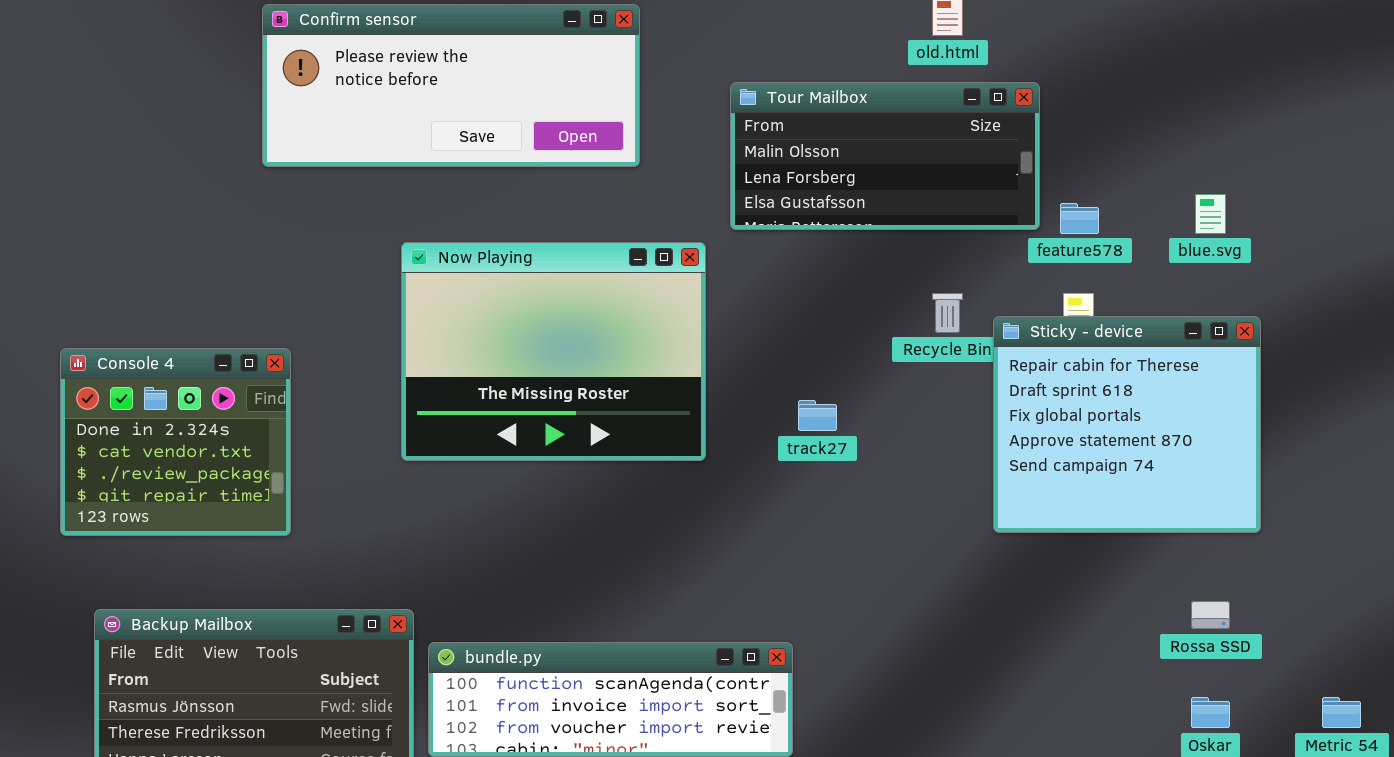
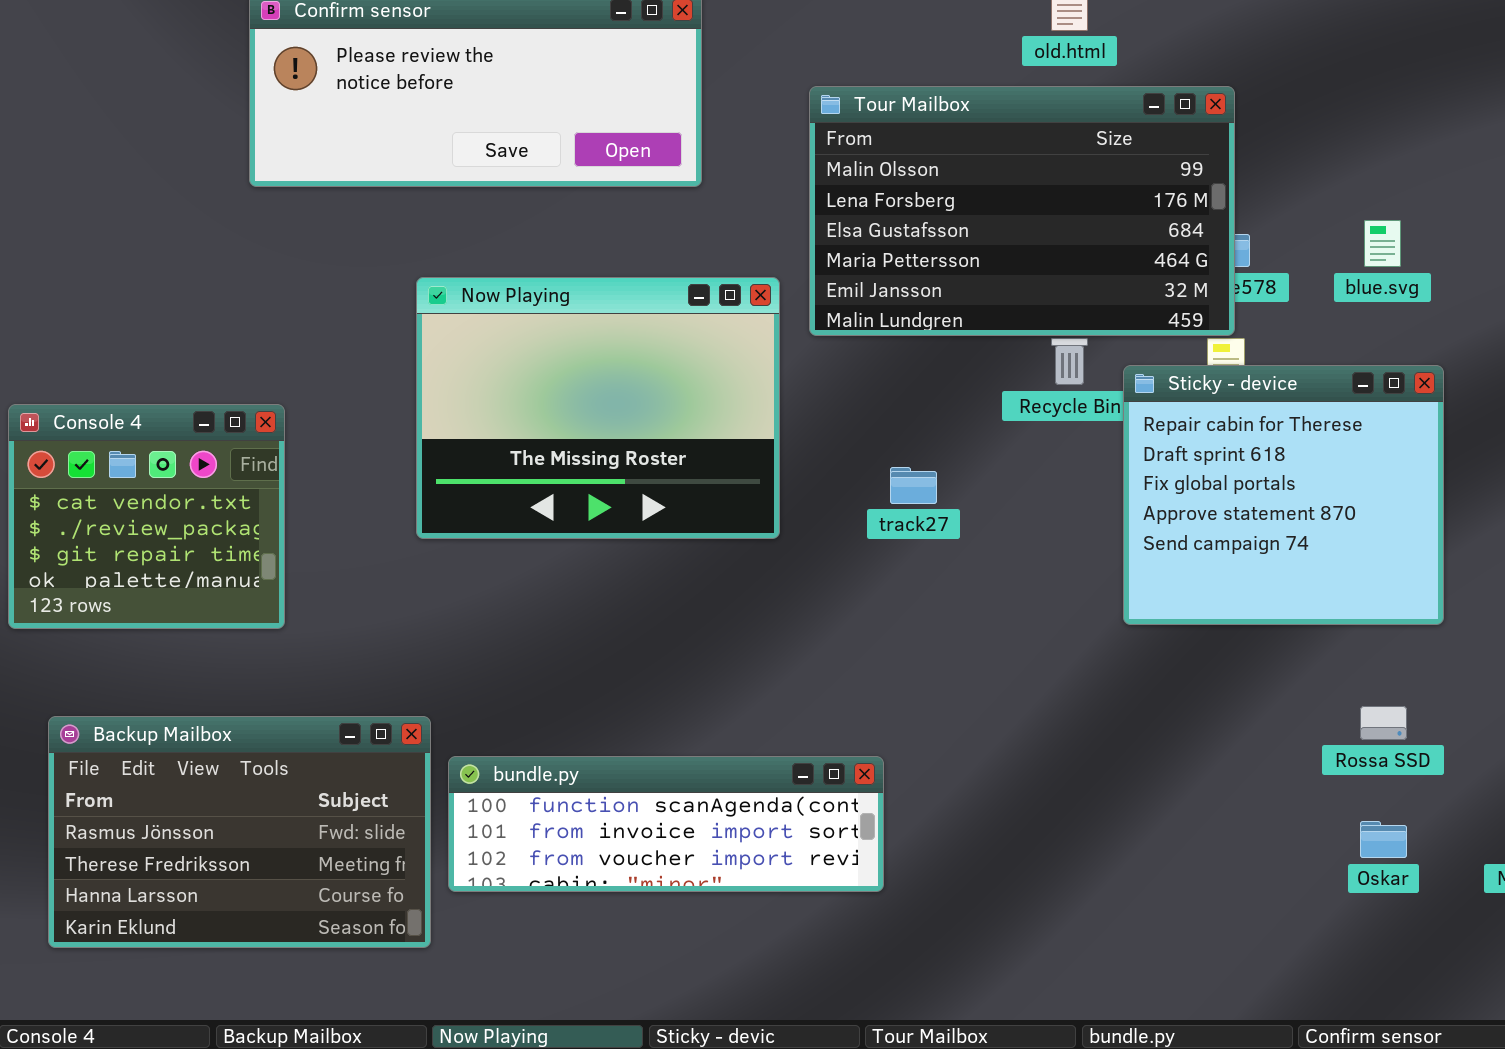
Tour Mailbox: [730,82,1040,230] -> [809,86,1235,336], resized
Console 4: [60,348,291,536] -> [8,404,285,629], scrolled down 1 row

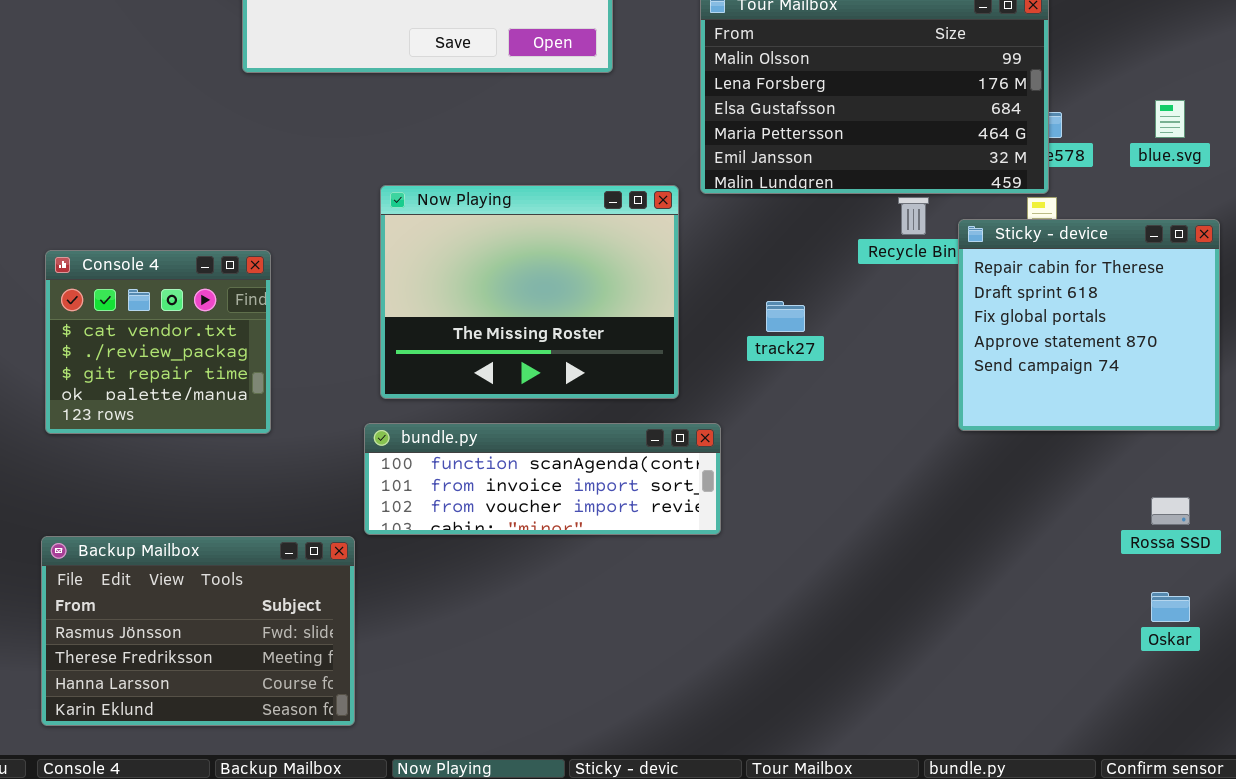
Now Playing: [416,277,780,539] -> [380,185,679,399], moved
Backup Mailbox: [48,716,431,948] -> [41,536,355,726], moved
bundle.py: [448,756,884,892] -> [364,423,721,535], moved

